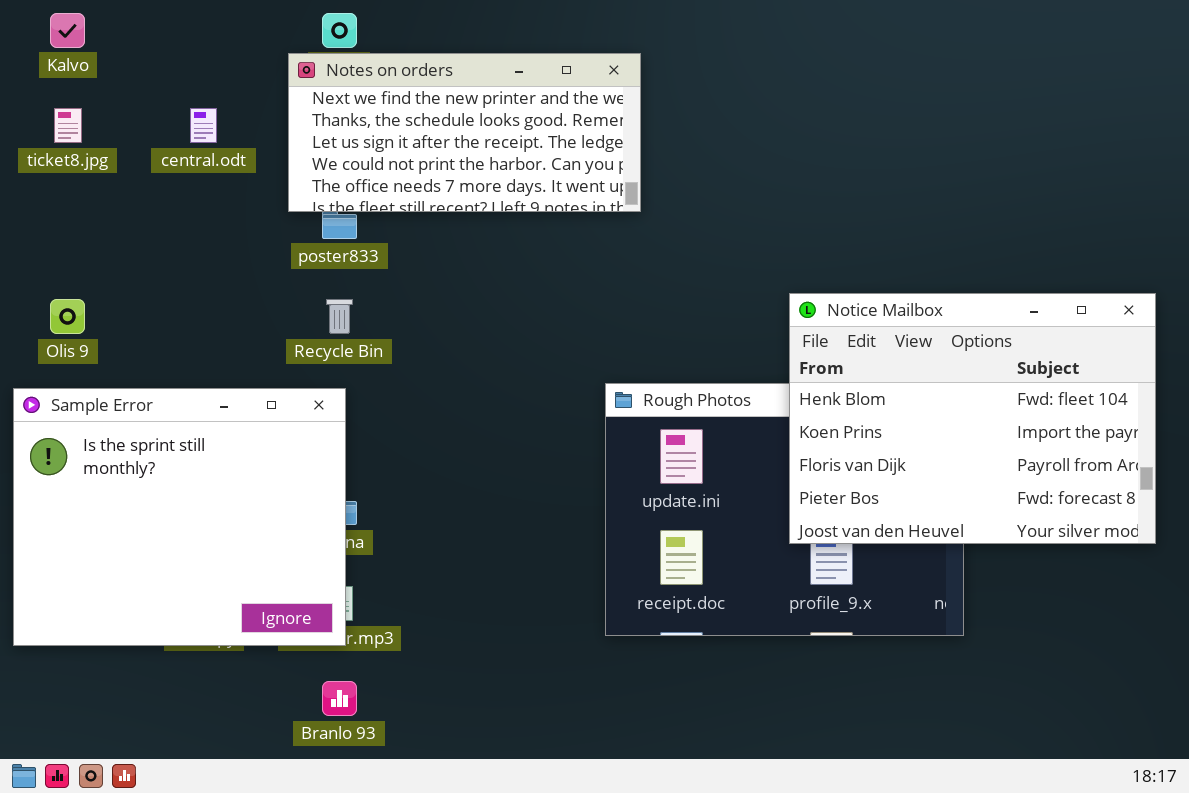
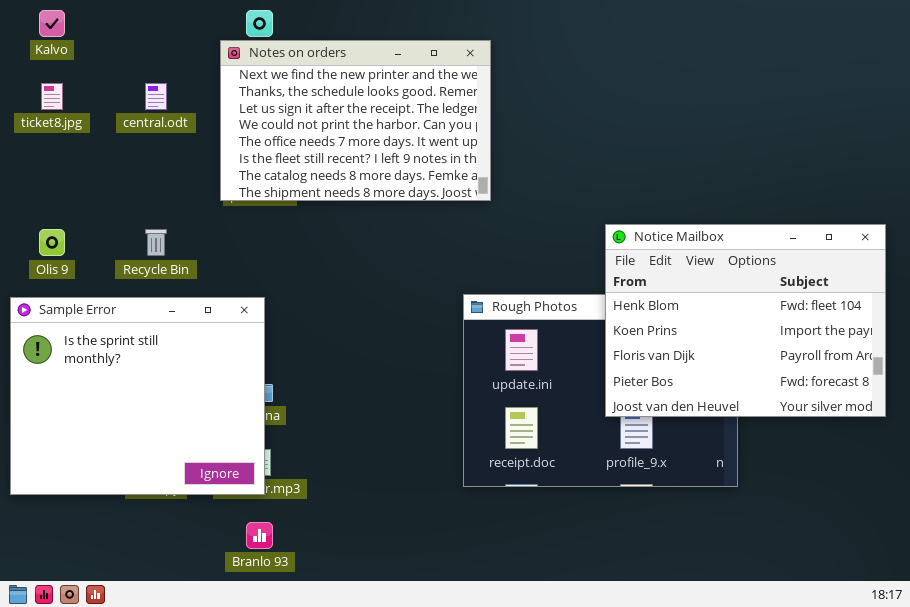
Notes on orders: [288,53,641,212] -> [220,40,491,201], resized
Recycle Bin: [326,299,353,334] -> [145,229,167,256], moved

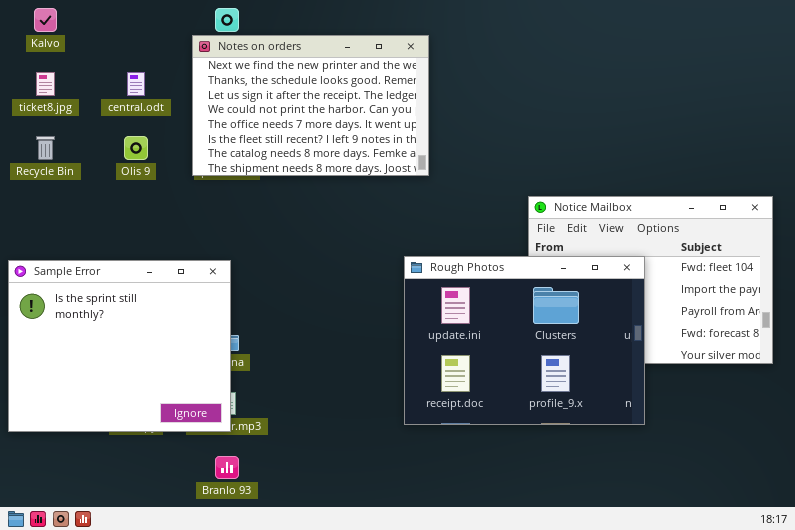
Olis 9: [39,229,65,256] -> [124,136,148,160], moved
Recycle Bin: [145,229,167,256] -> [36,136,55,160], moved
Rough Photos: [463,294,738,487] -> [404,256,645,425], raised

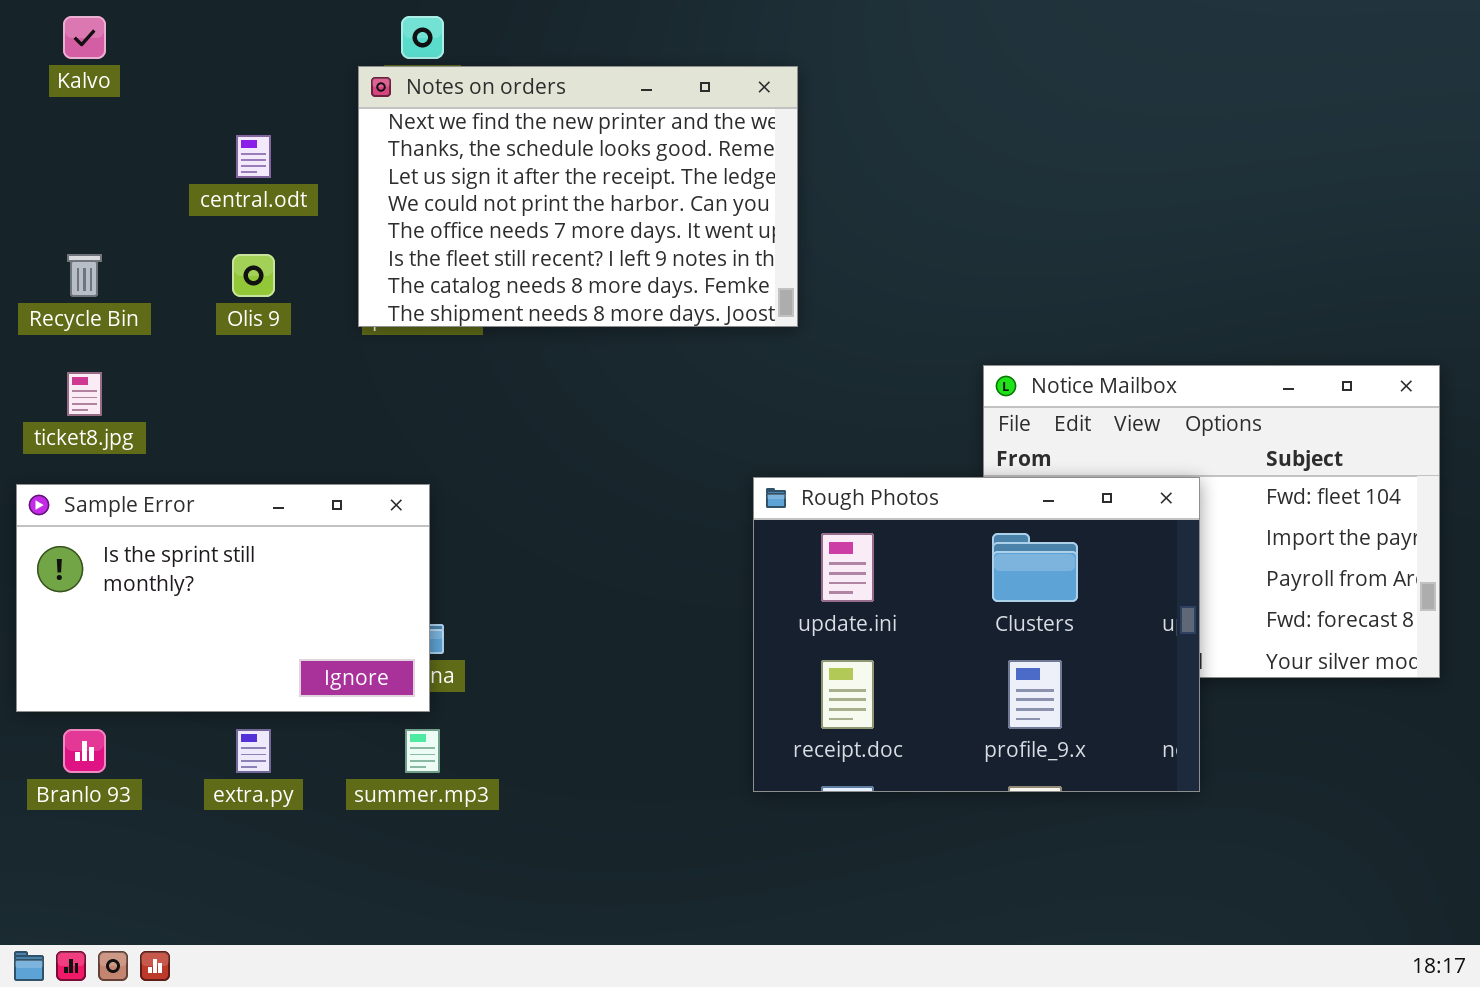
ticket8.jpg: [36,72,55,96] -> [67,372,102,416], moved
Sample Error: [8,260,231,432] -> [16,484,430,712], resized
Branlo 93: [215,456,239,479] -> [63,729,106,773], moved

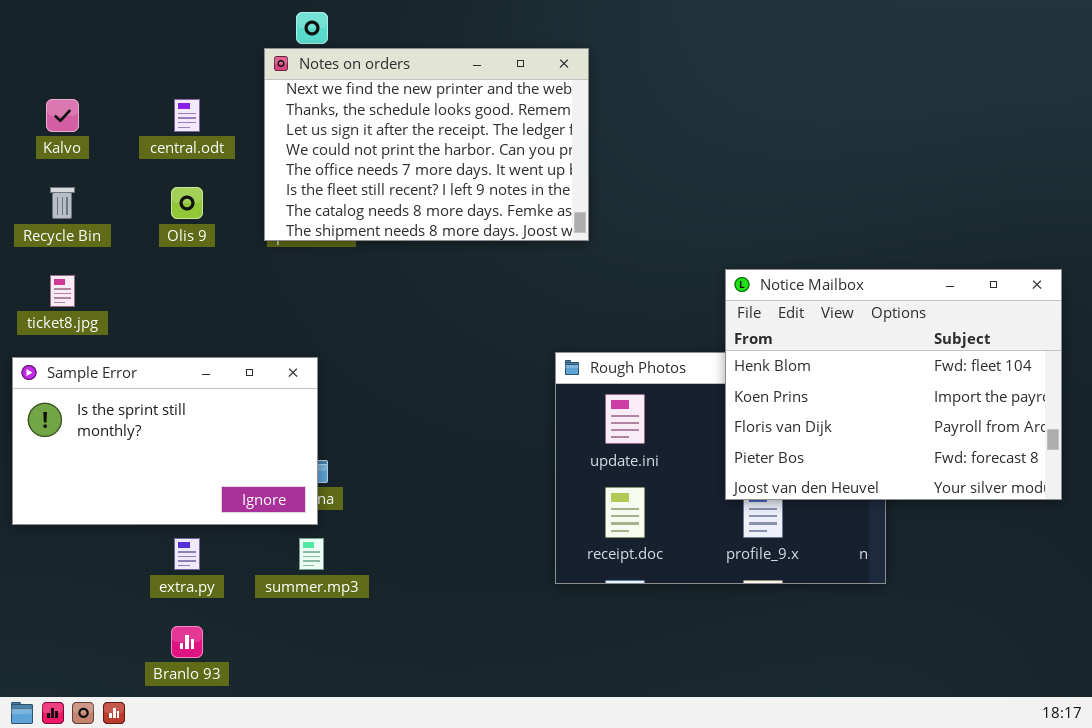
Kalvo: [63,16,106,59] -> [46,99,79,132], moved
Notice Mailbox: [983,365,1440,678] -> [725,269,1062,500], raised
Branlo 93: [63,729,106,773] -> [171,626,203,658], moved

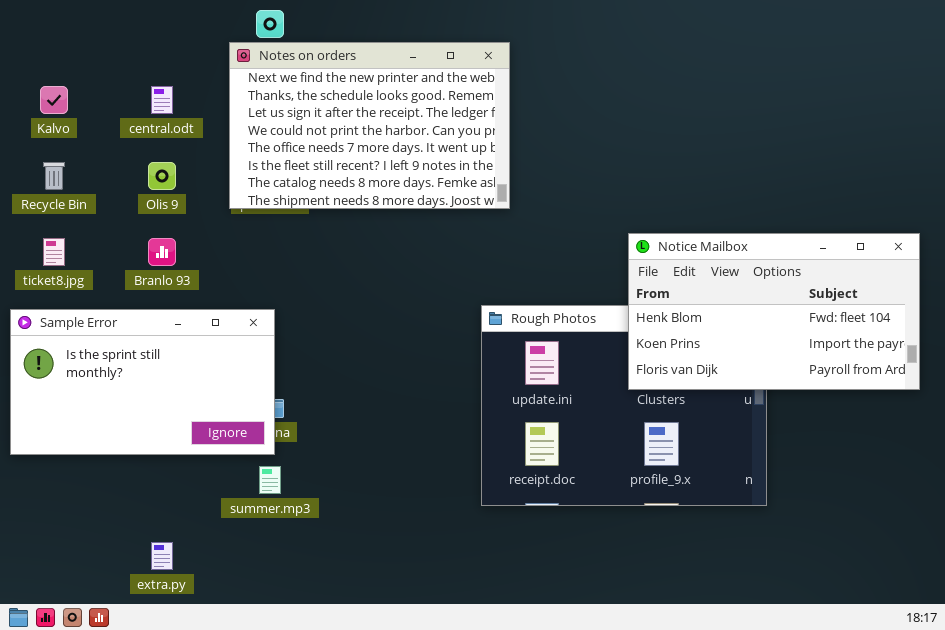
Notice Mailbox: [725,269,1062,500] -> [628,233,920,390], resized
extra.py: [174,538,200,570] -> [151,542,173,570], moved
Branlo 93: [171,626,203,658] -> [148,238,176,266], moved

